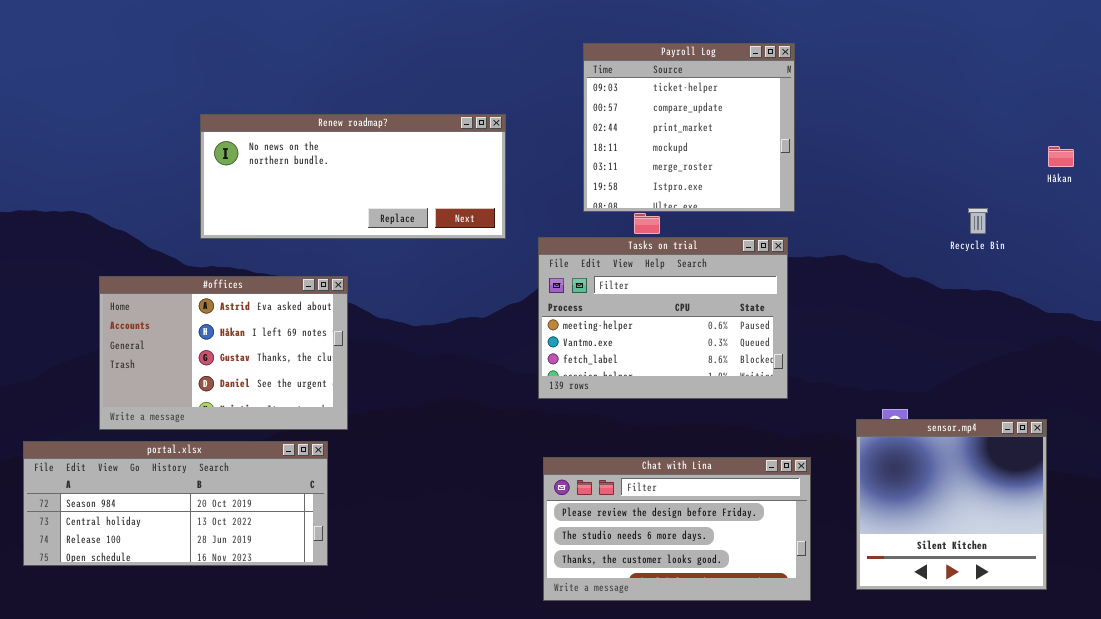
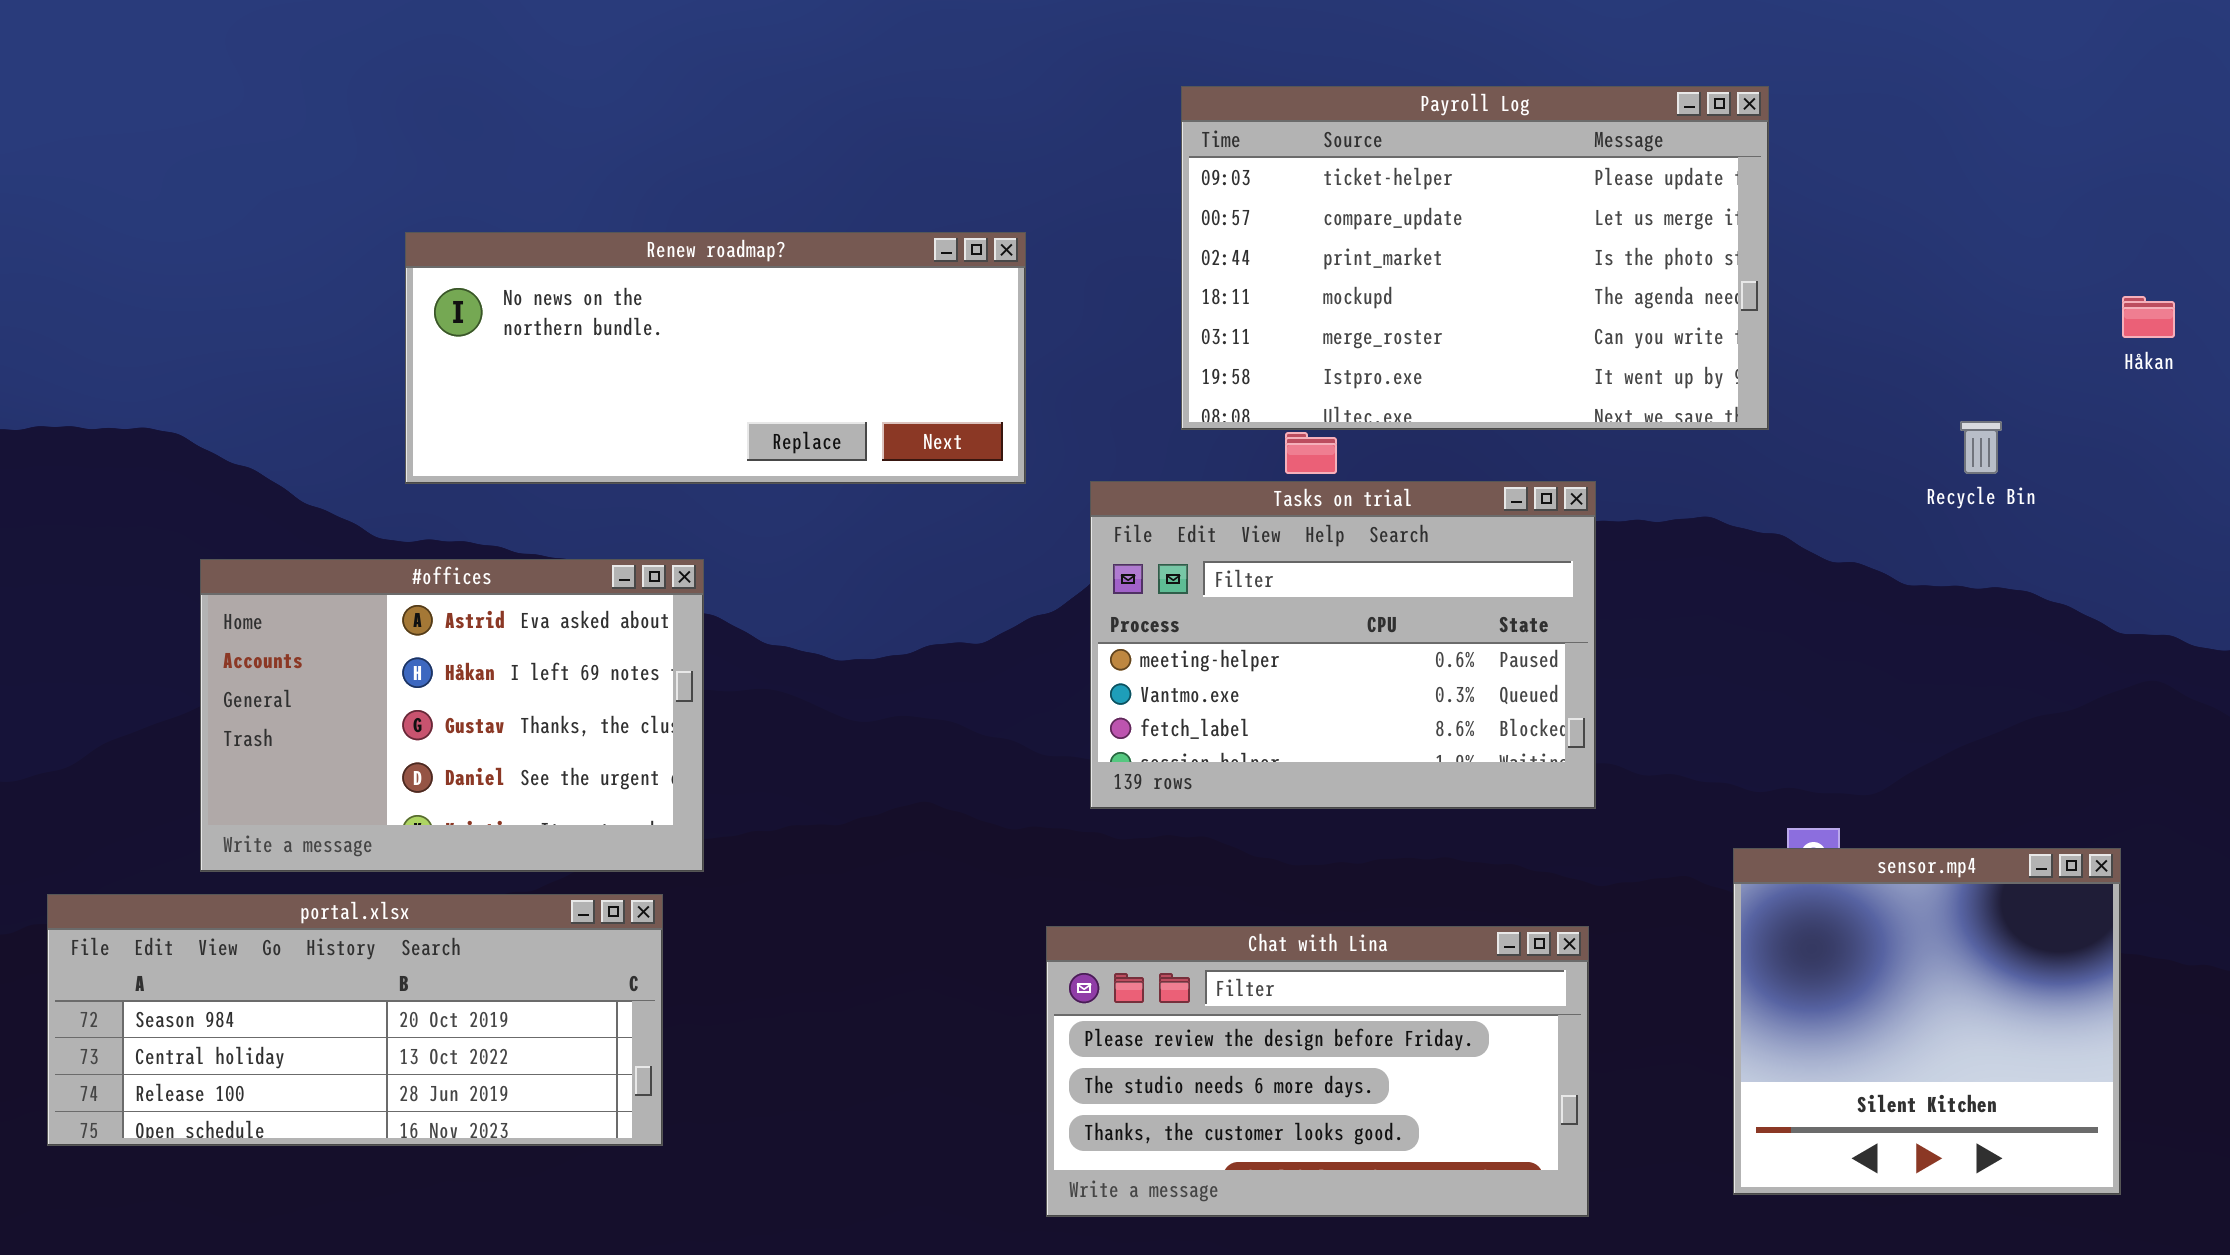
Payroll Log: [583,43,795,212] -> [1181,86,1769,430], resized
Chat with Lina: [543,457,811,601] -> [1046,926,1589,1217], moved

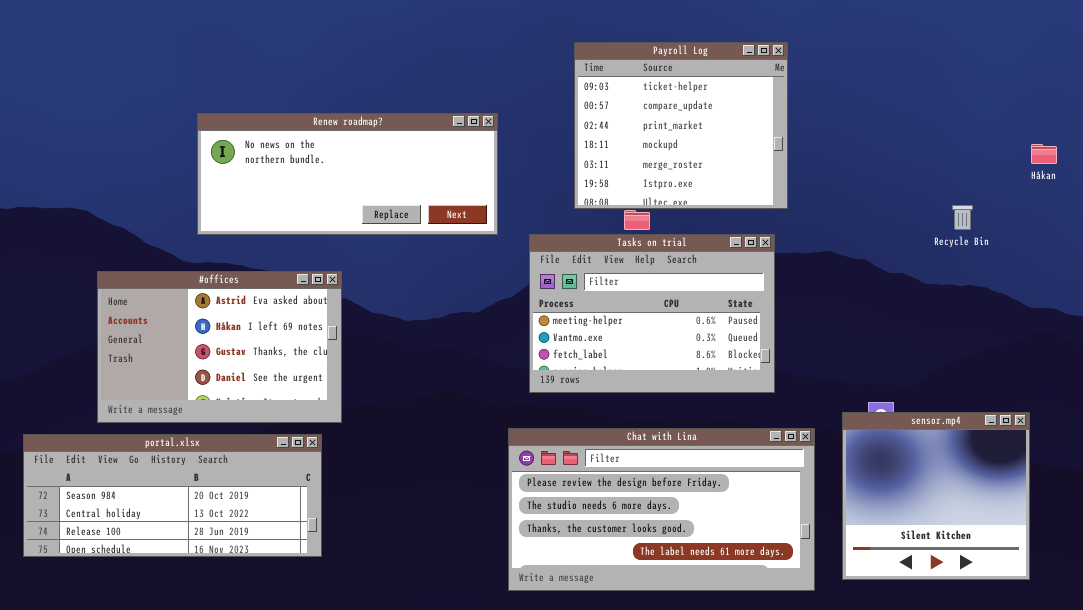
Payroll Log: [1181,86,1769,430] -> [574,42,788,209], resized
Chat with Lina: [1046,926,1589,1217] -> [508,428,815,591], resized

